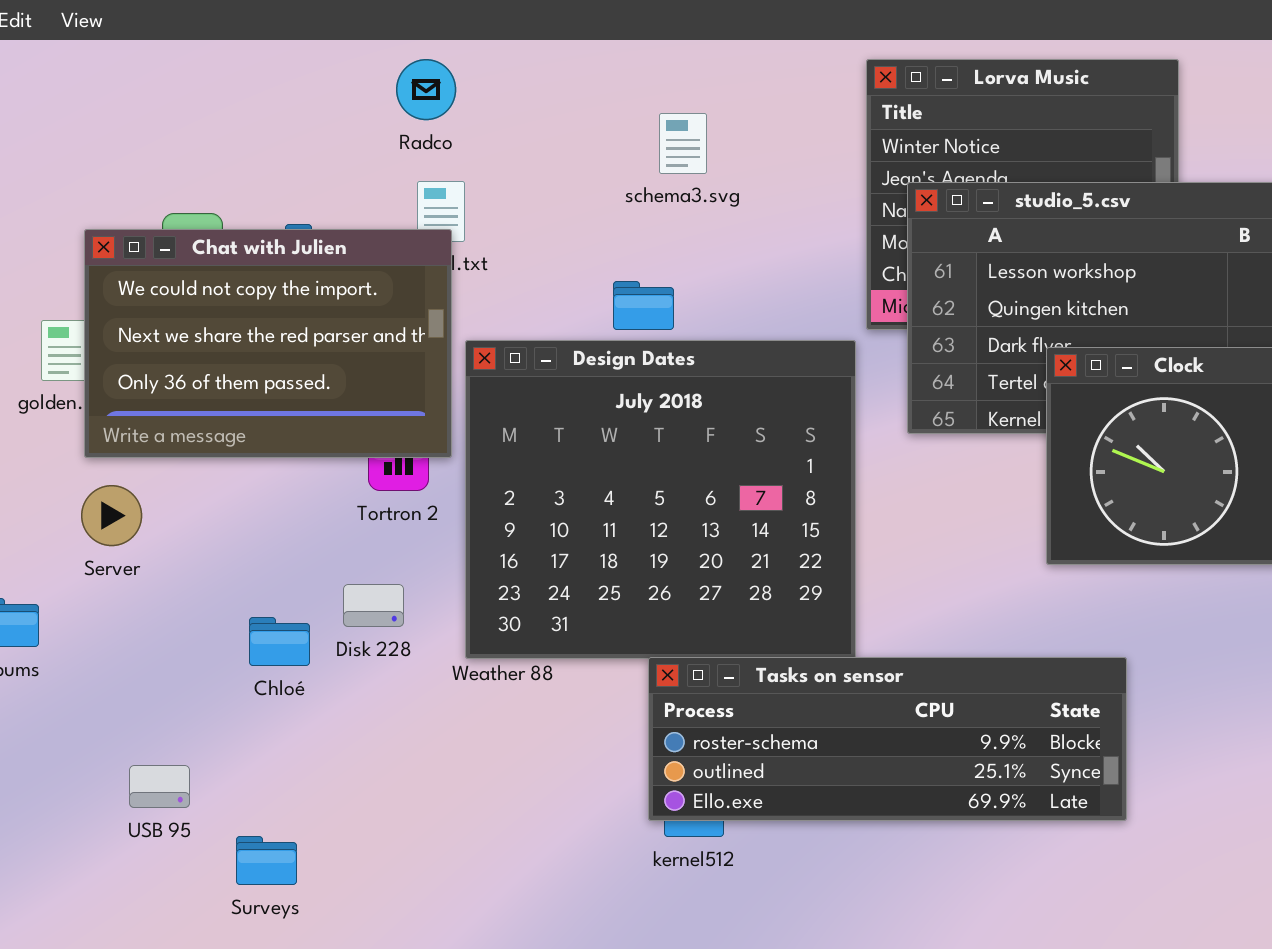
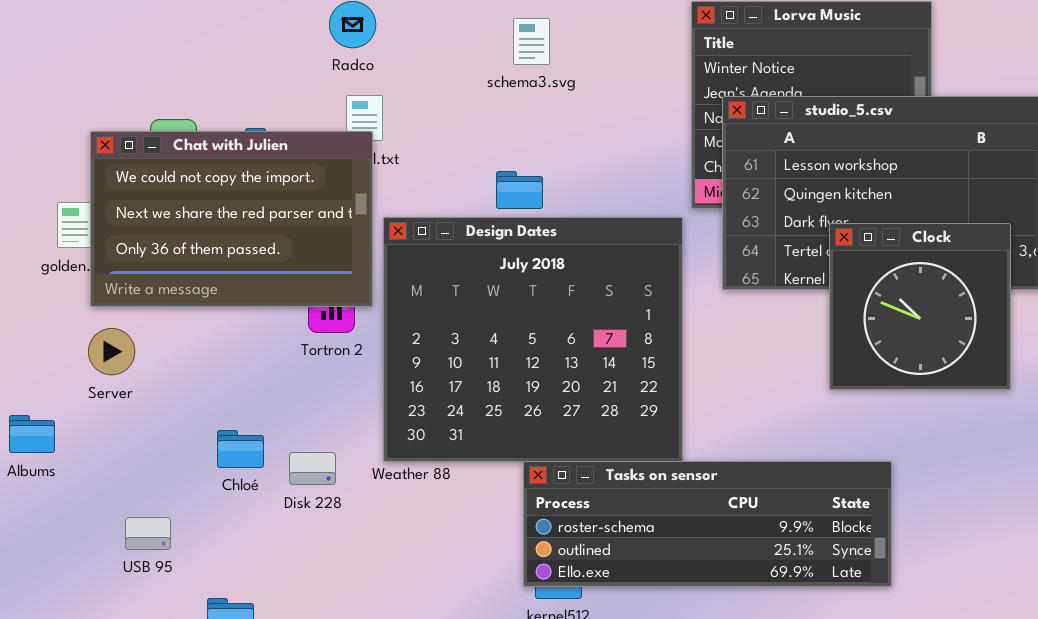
schema3.svg: [659,113,707,174] -> [513,18,550,65], moved
Disk 228: [343,584,404,627] -> [289,452,336,485], moved
USB 95: [129,765,190,808] -> [125,517,171,550], moved

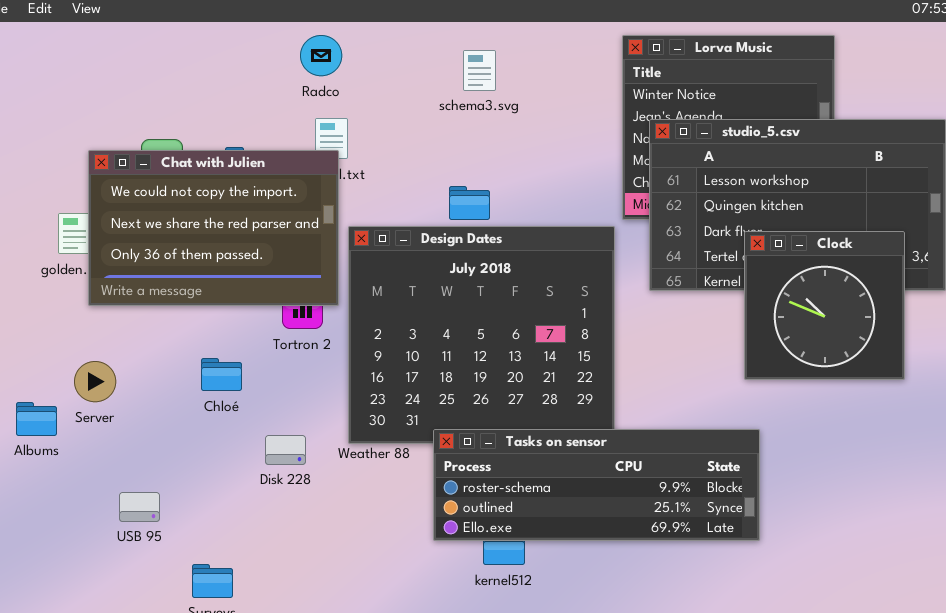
Server: [88,328,135,375] -> [74,361,116,402], moved
Chloé: [217,430,264,468] -> [201,358,242,391], moved
Tasks on sensor: [523,461,892,587] -> [433,429,760,541], moved

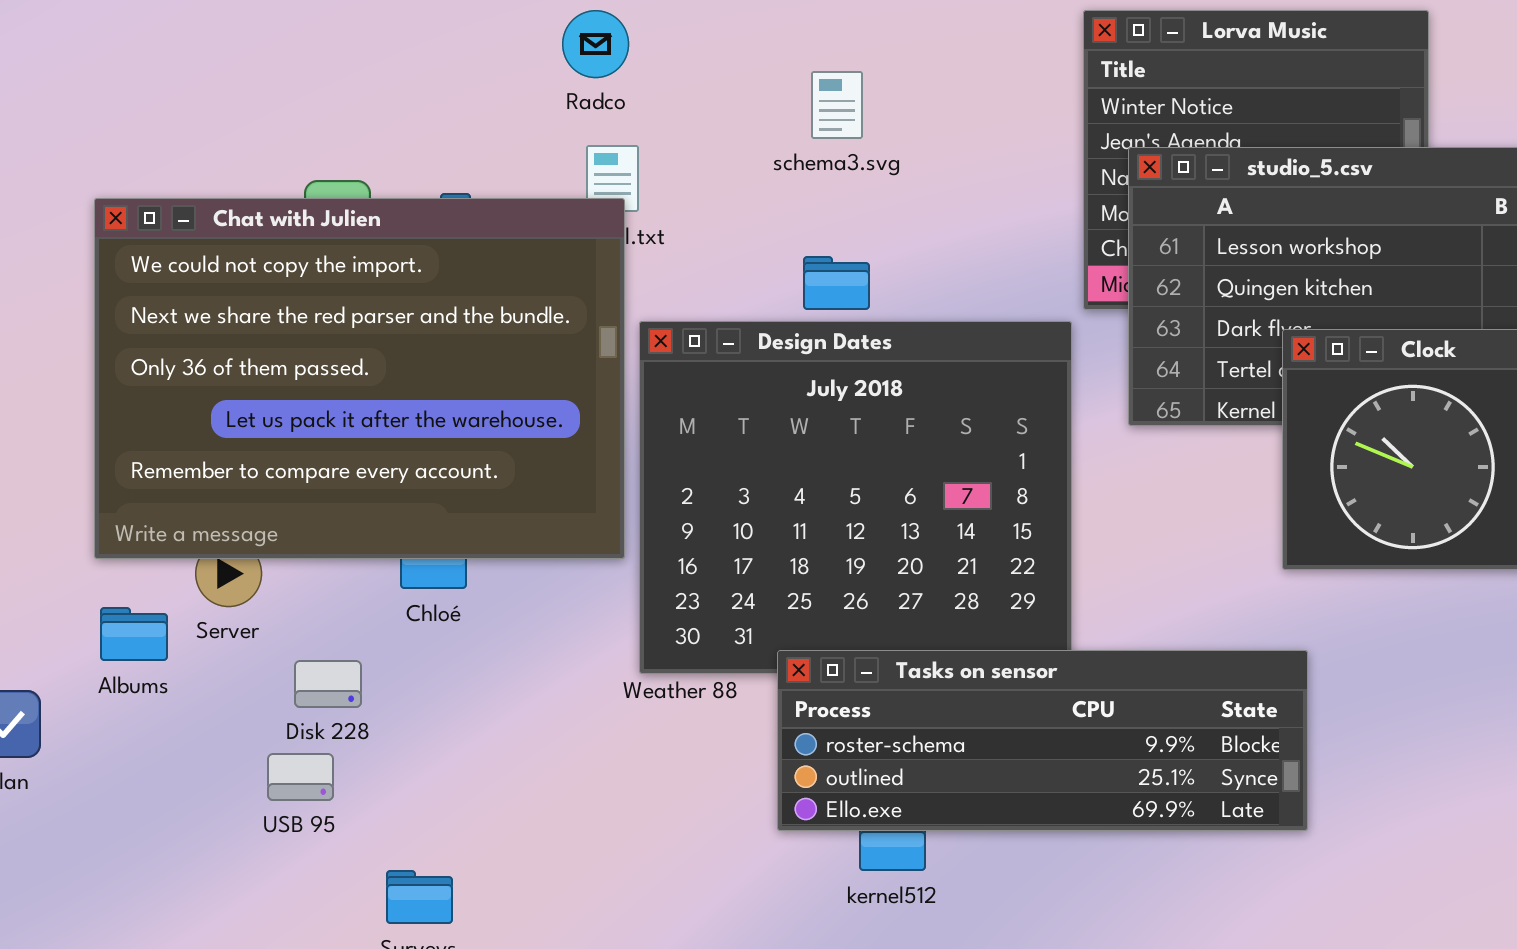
schema3.svg: [463,50,496,91] -> [811,71,863,139], moved
Chat with Julien: [88,150,339,306] -> [94,198,625,559], resized
Disk 228: [265,435,306,465] -> [294,660,362,708], moved

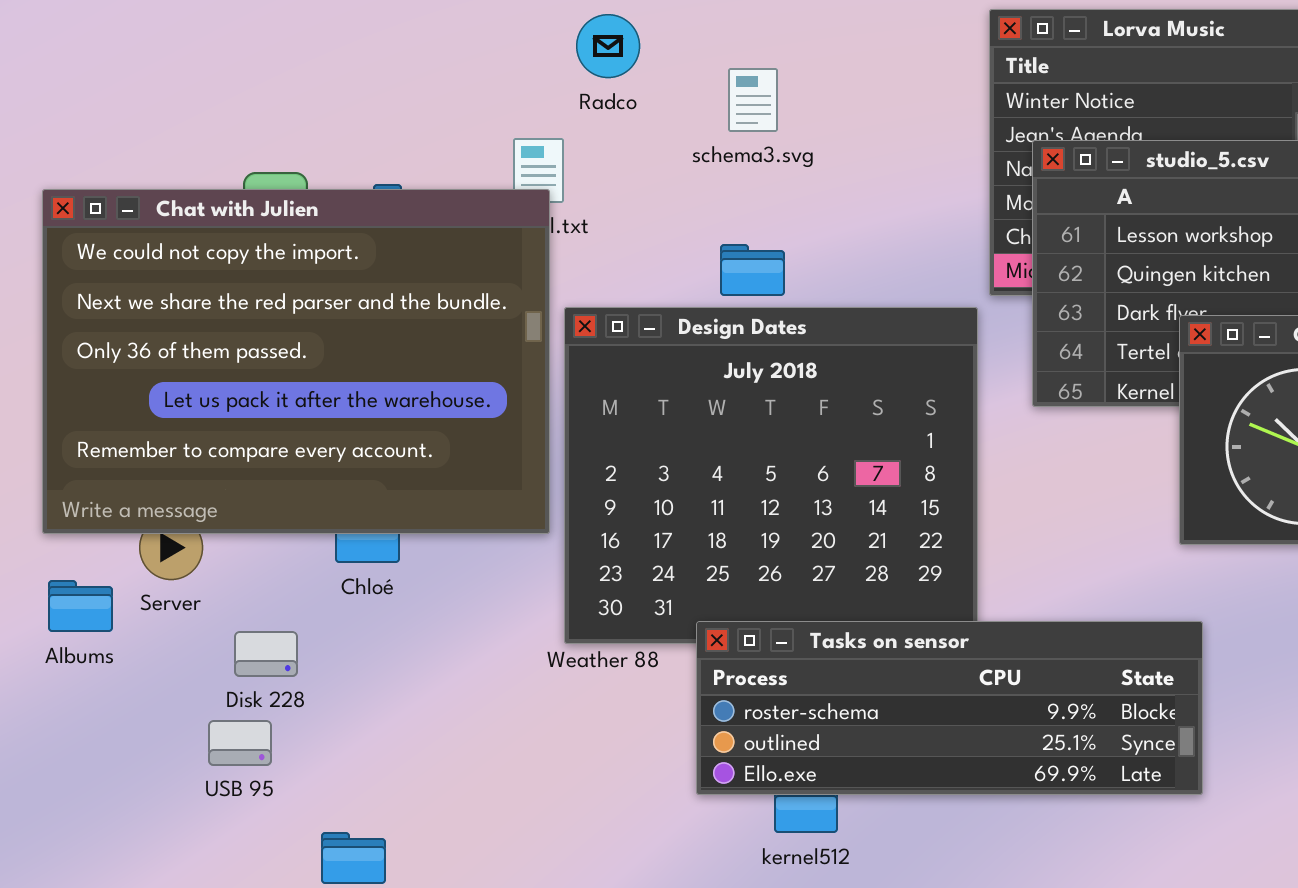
Radco: [562,10,629,78] -> [576,14,640,78], moved

